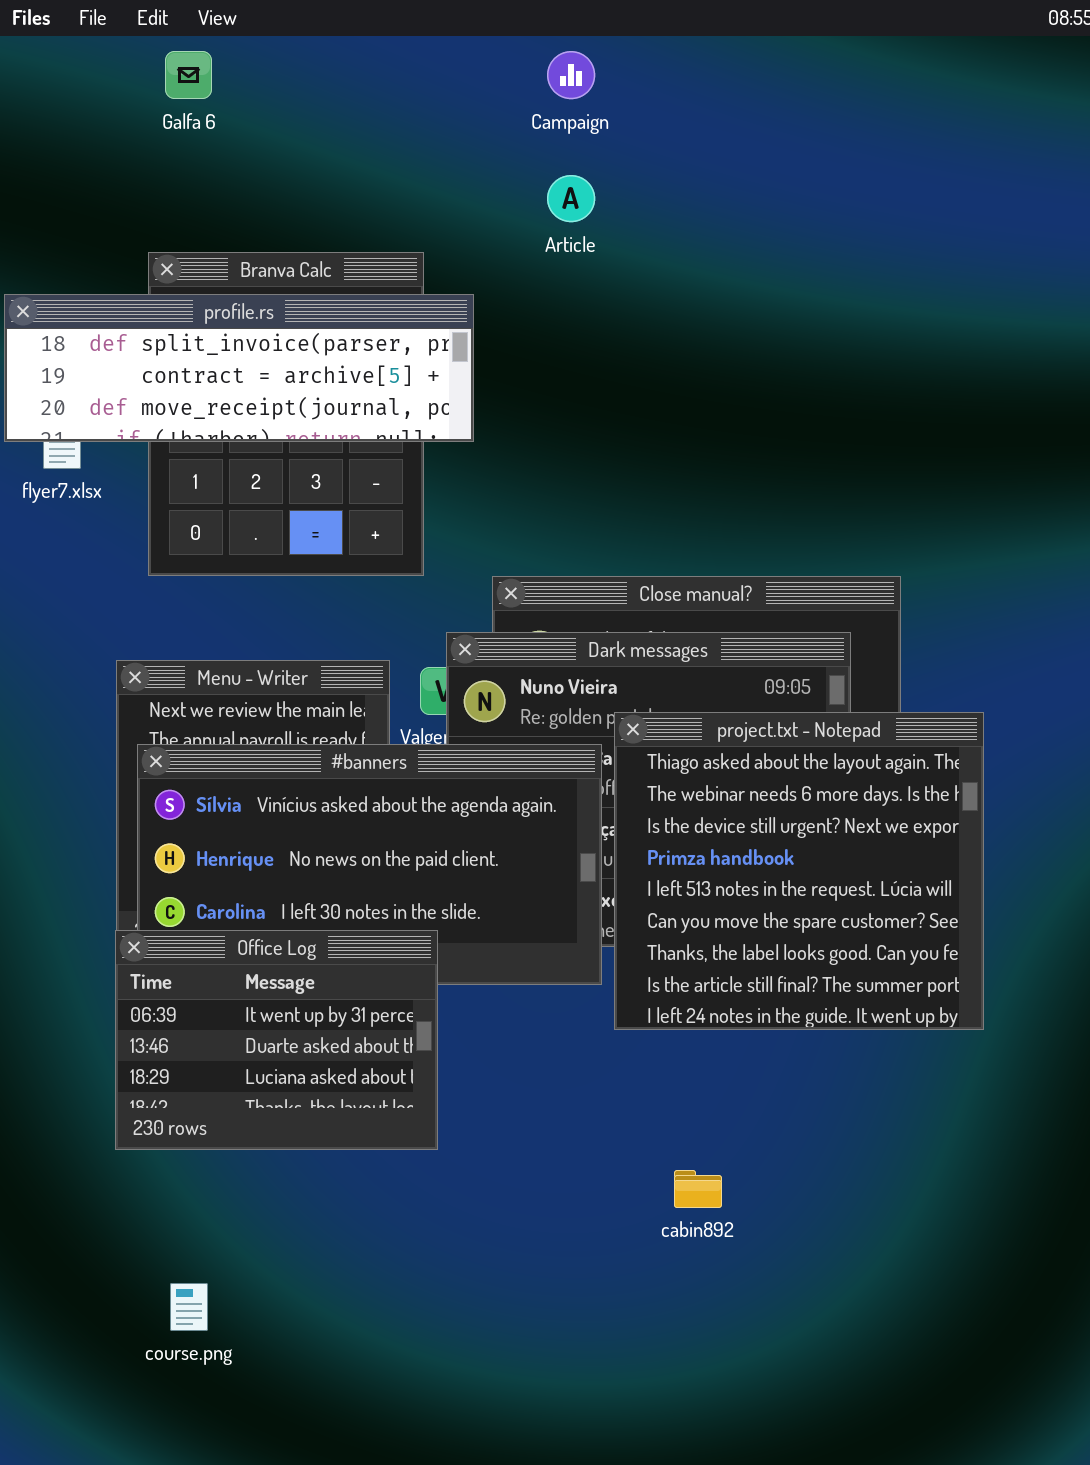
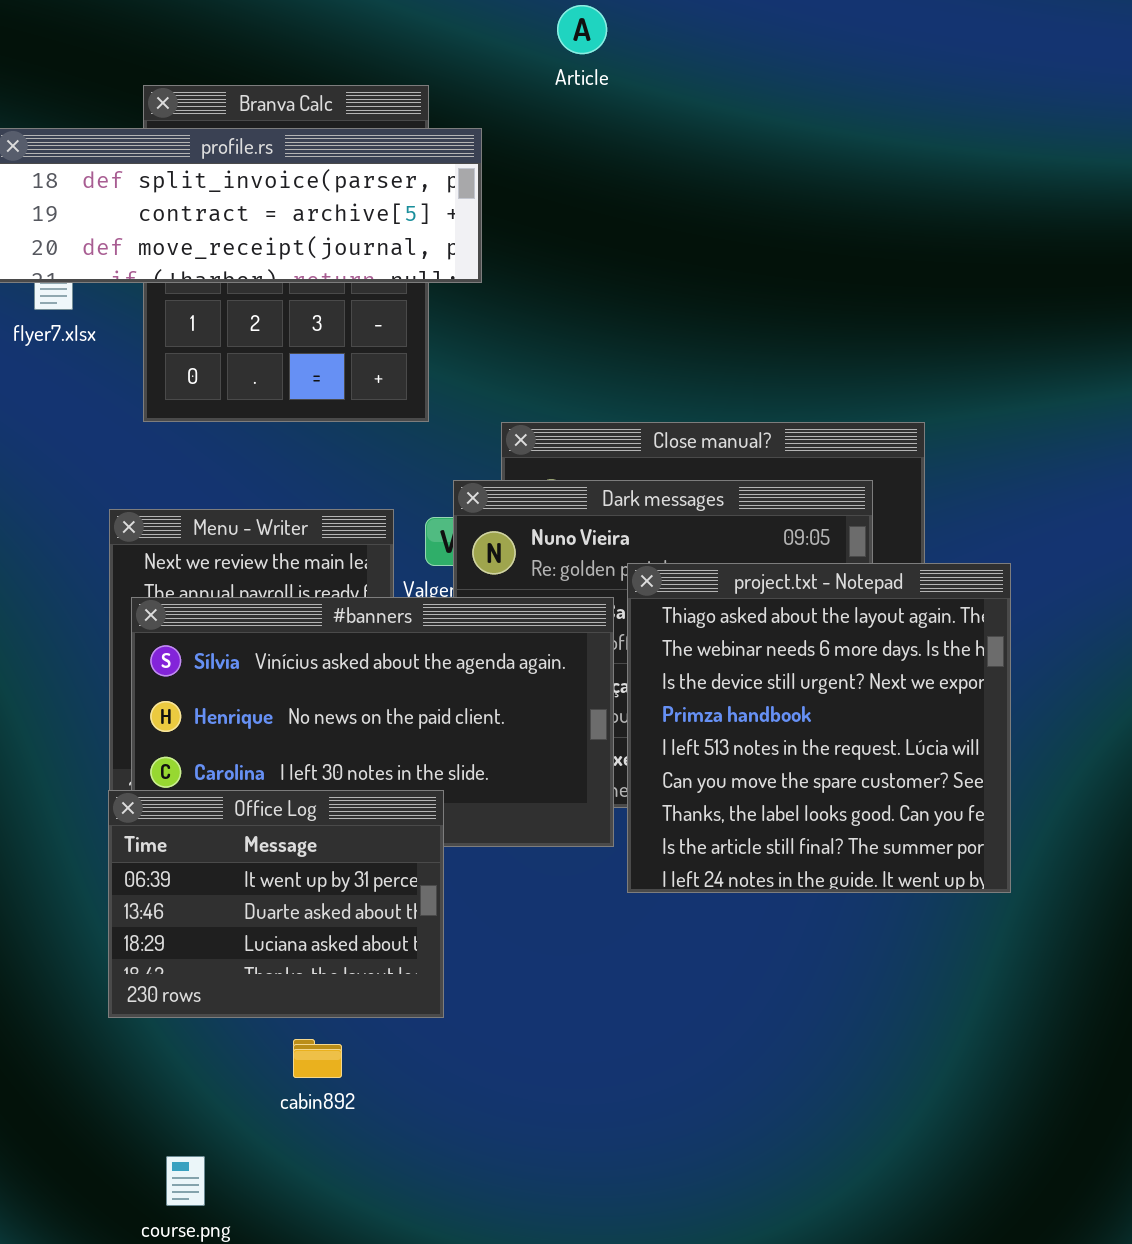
cabin892: [674,1170,722,1208] -> [293,1039,342,1078], moved

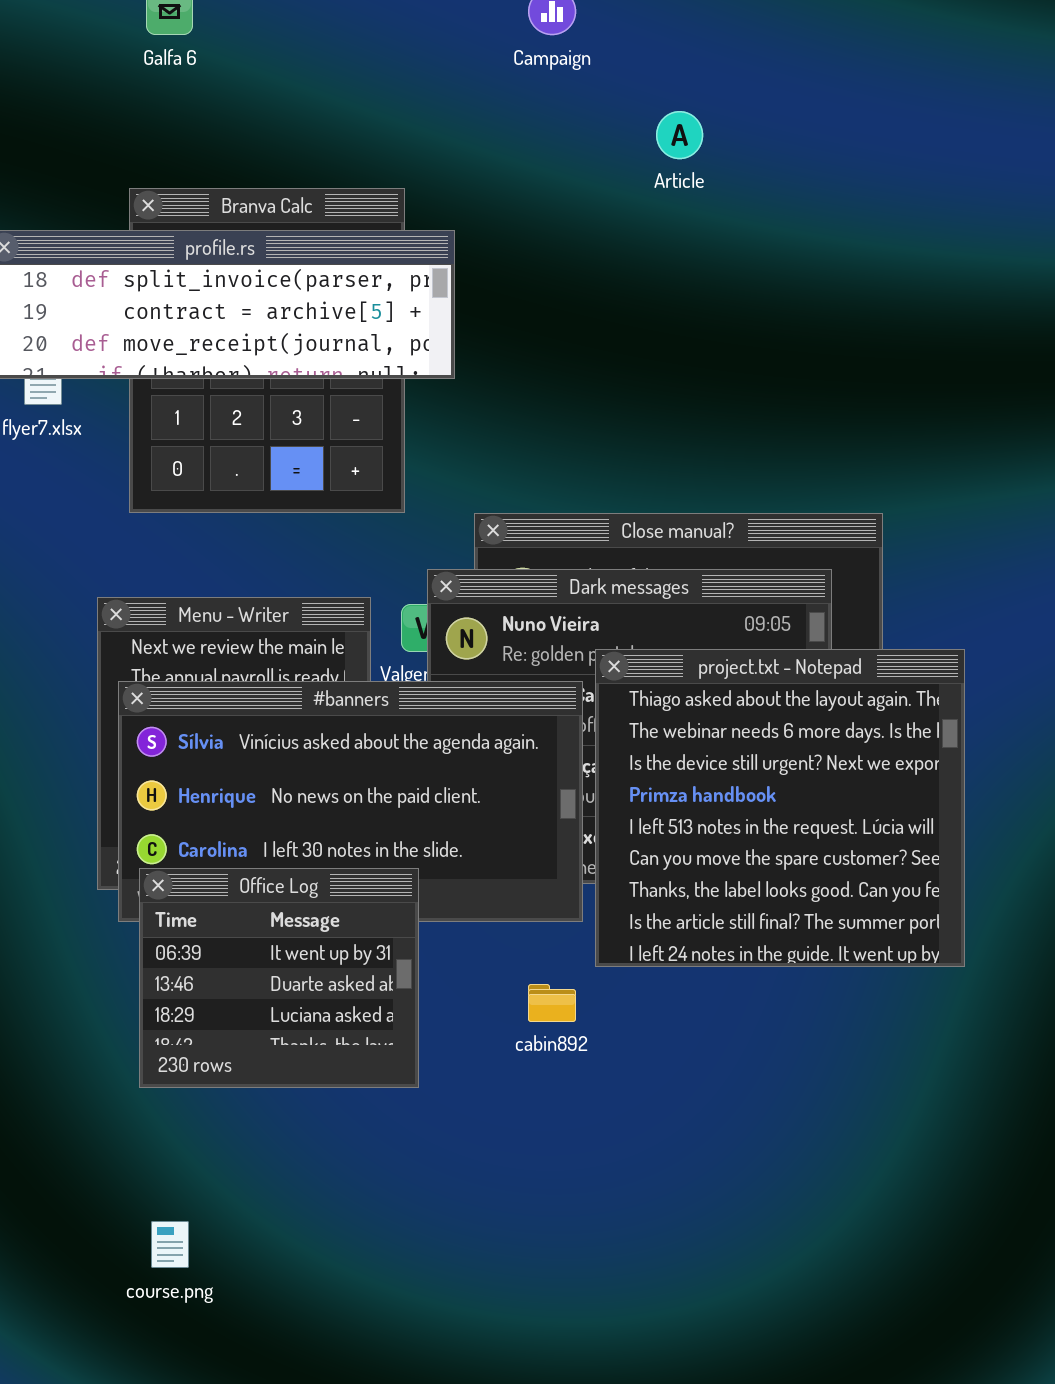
Article: [557,5,607,54] -> [656,111,703,159], moved
Office Log: [108,790,444,1018] -> [139,868,419,1088], resized
cabin892: [293,1039,342,1078] -> [528,984,576,1022], moved

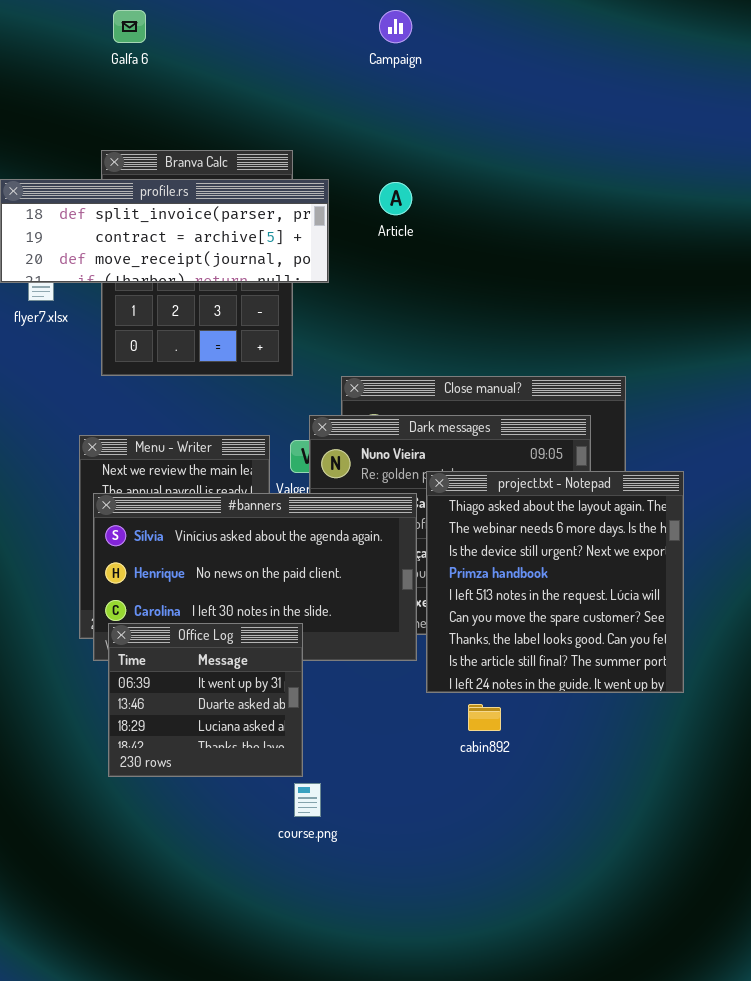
Article: [656,111,703,159] -> [379,182,412,215], moved
cabin892: [528,984,576,1022] -> [468,704,501,731], moved
course.png: [151,1221,189,1268] -> [294,783,321,817], moved

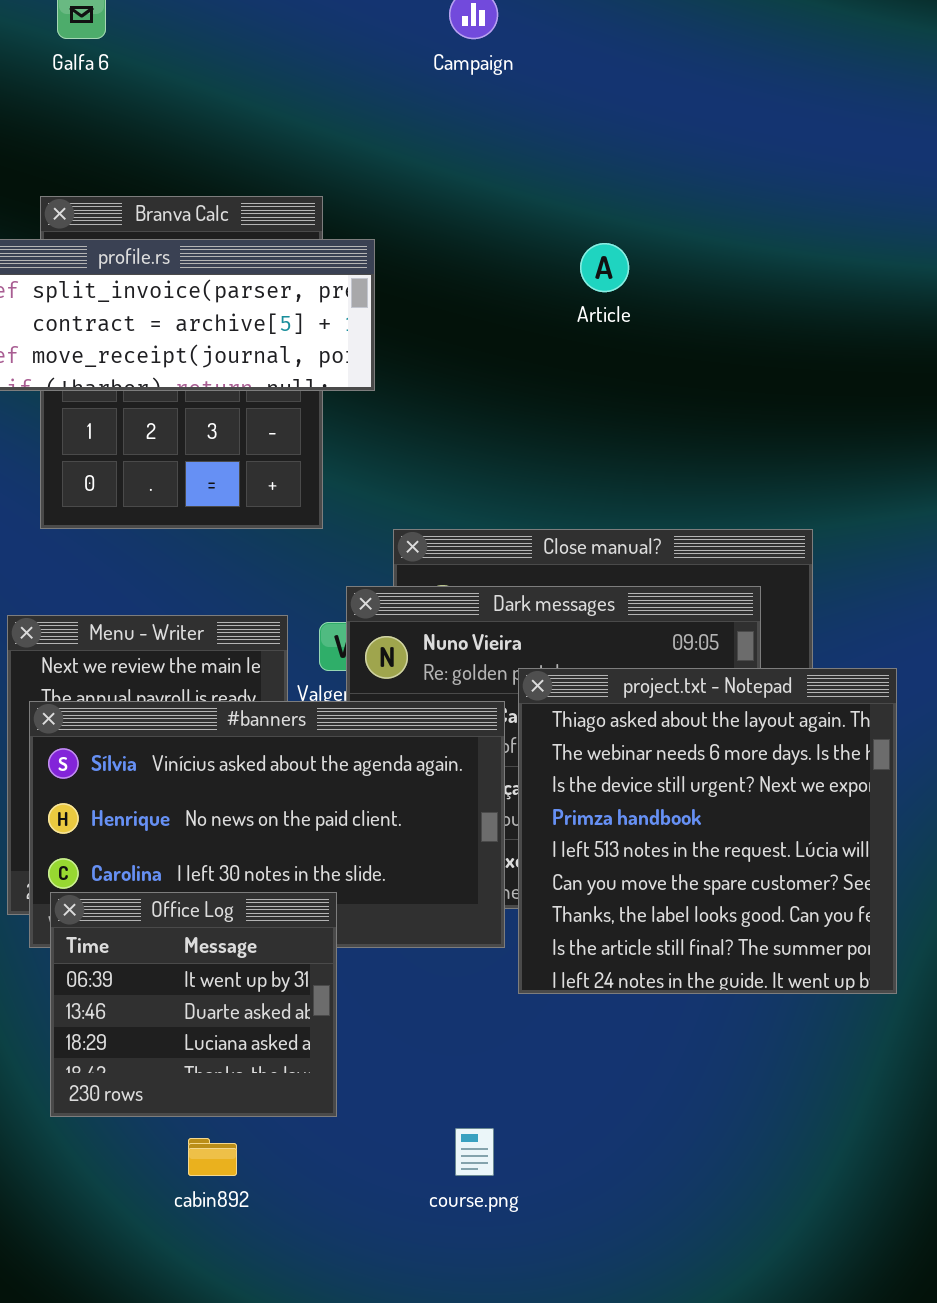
Article: [379,182,412,215] -> [580,243,629,292], moved
cabin892: [468,704,501,731] -> [188,1138,237,1176], moved
course.png: [294,783,321,817] -> [455,1128,494,1176], moved

